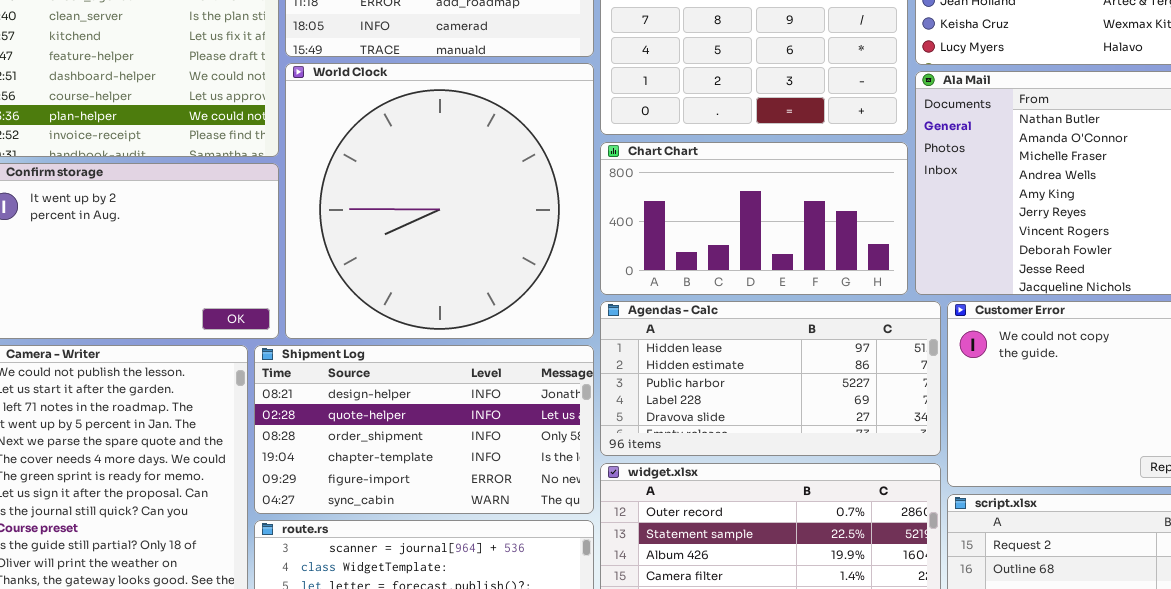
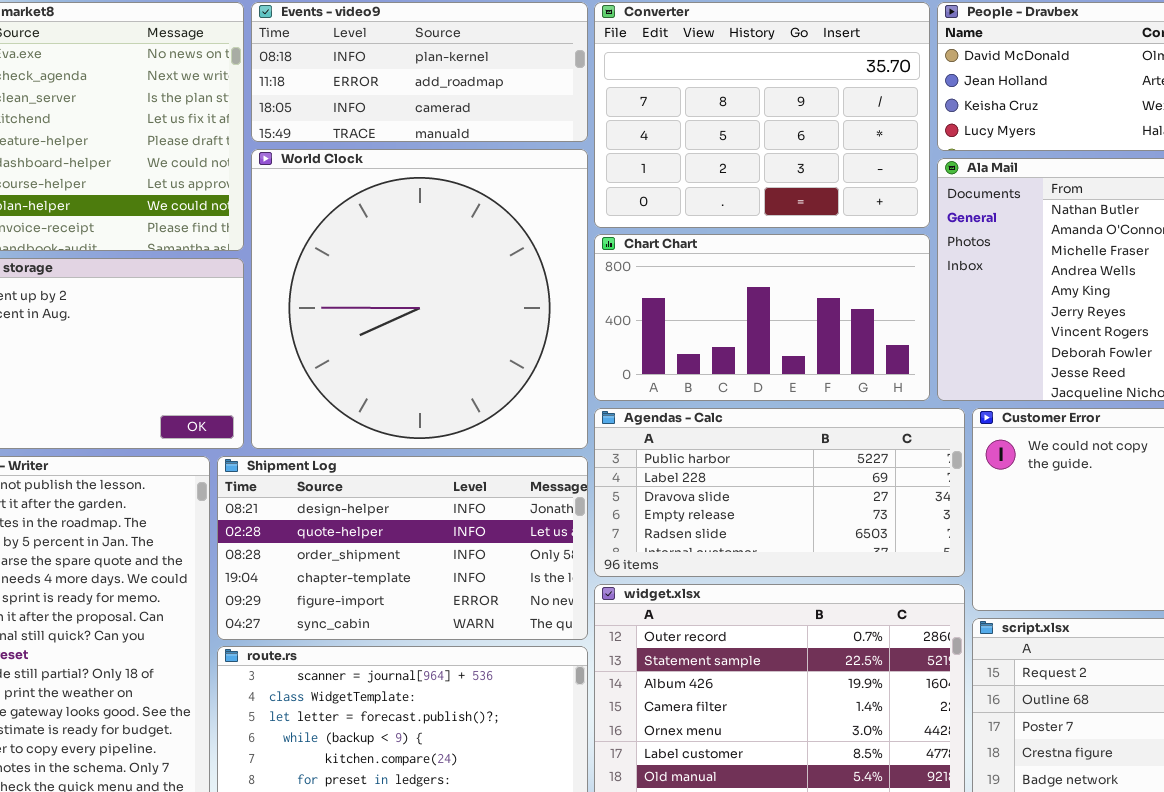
Agendas - Calc: [600,301,941,456] -> [594,408,965,577], scrolled down 2 rows

